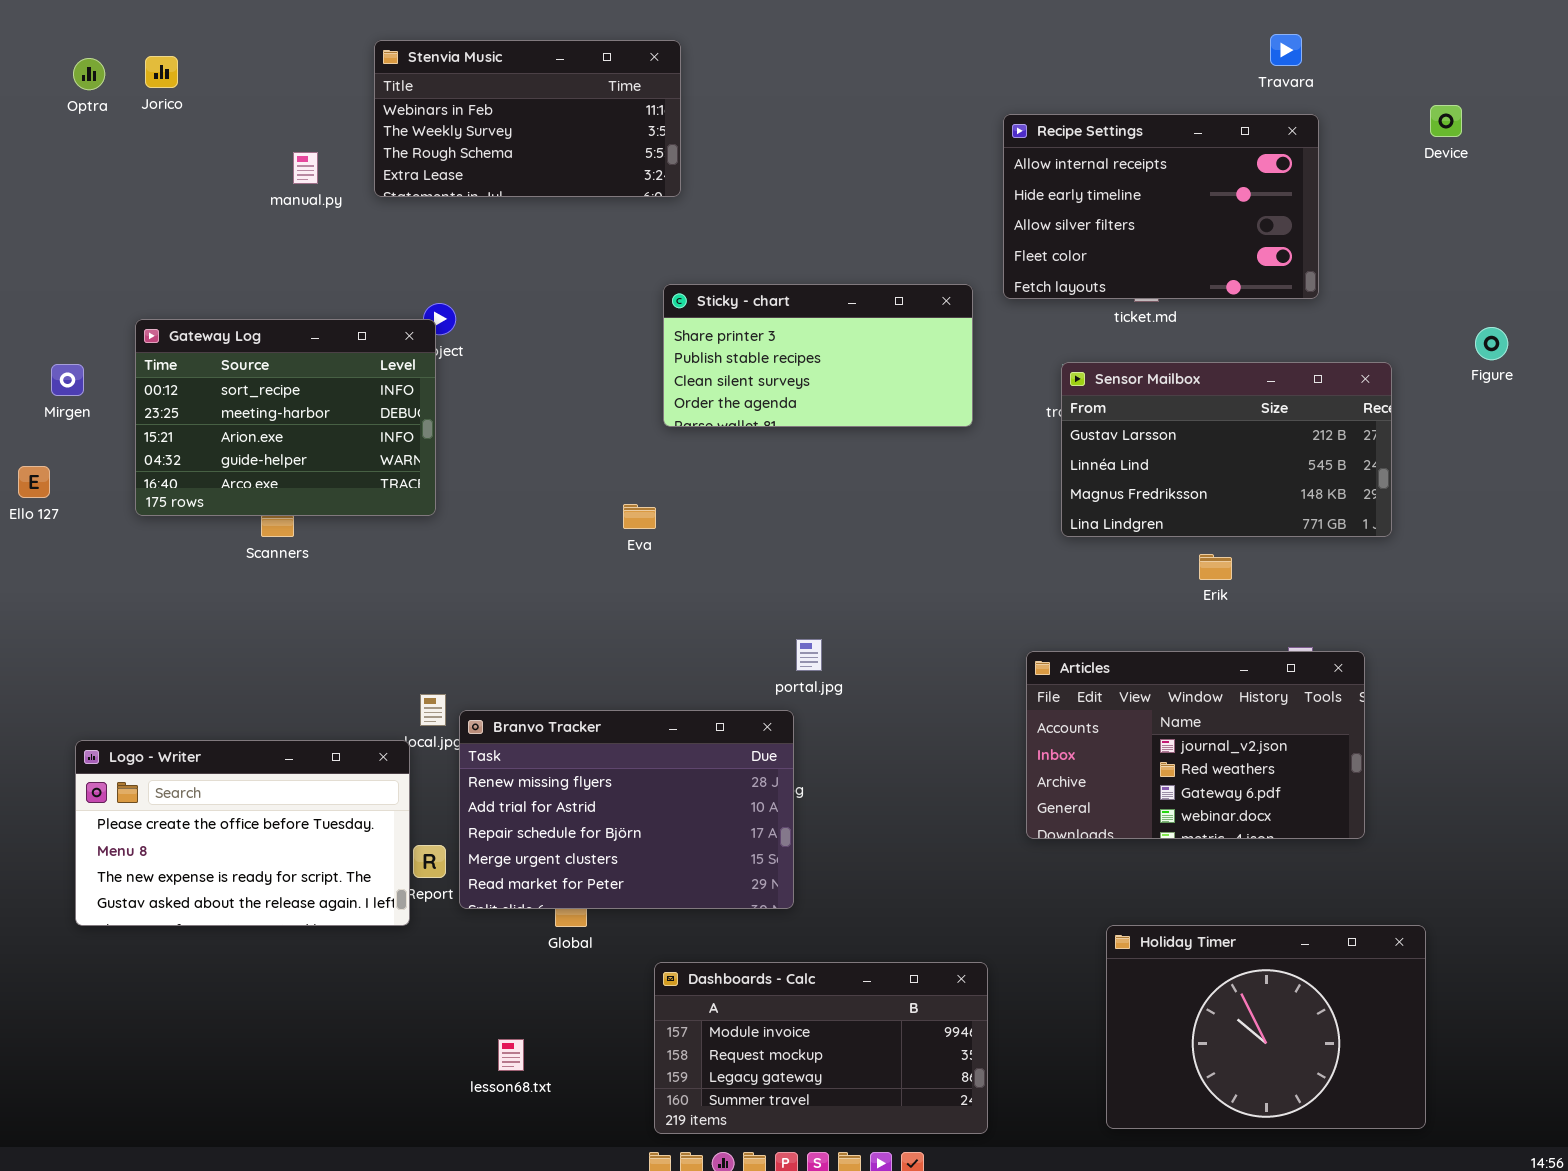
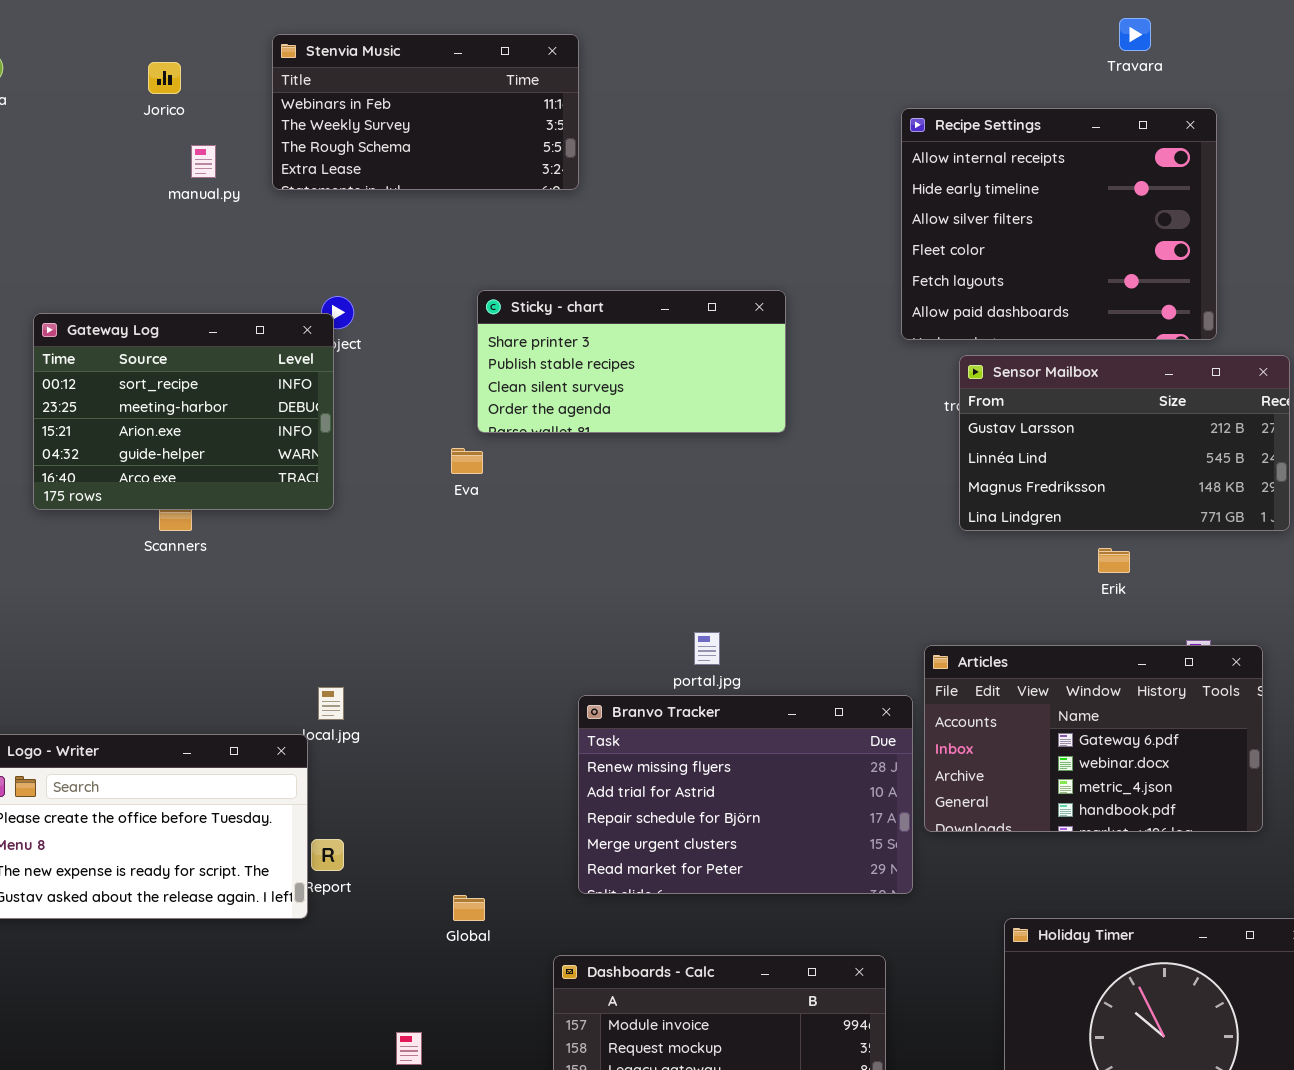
Travara: [1270,34,1302,66] -> [1119,18,1151,51], moved
Jorico: [145,56,178,88] -> [148,62,181,94], moved
Recipe Settings: [1003,114,1319,299] -> [901,108,1217,340], resized
Sticky - chart: [663,284,973,427] -> [477,290,786,433], moved
Eva: [623,504,656,529] -> [451,448,483,474], moved
Articles: [1026,651,1365,839] -> [924,645,1263,832], scrolled down 2 rows
Branvo Tracker: [459,710,794,909] -> [578,695,913,894], moved

